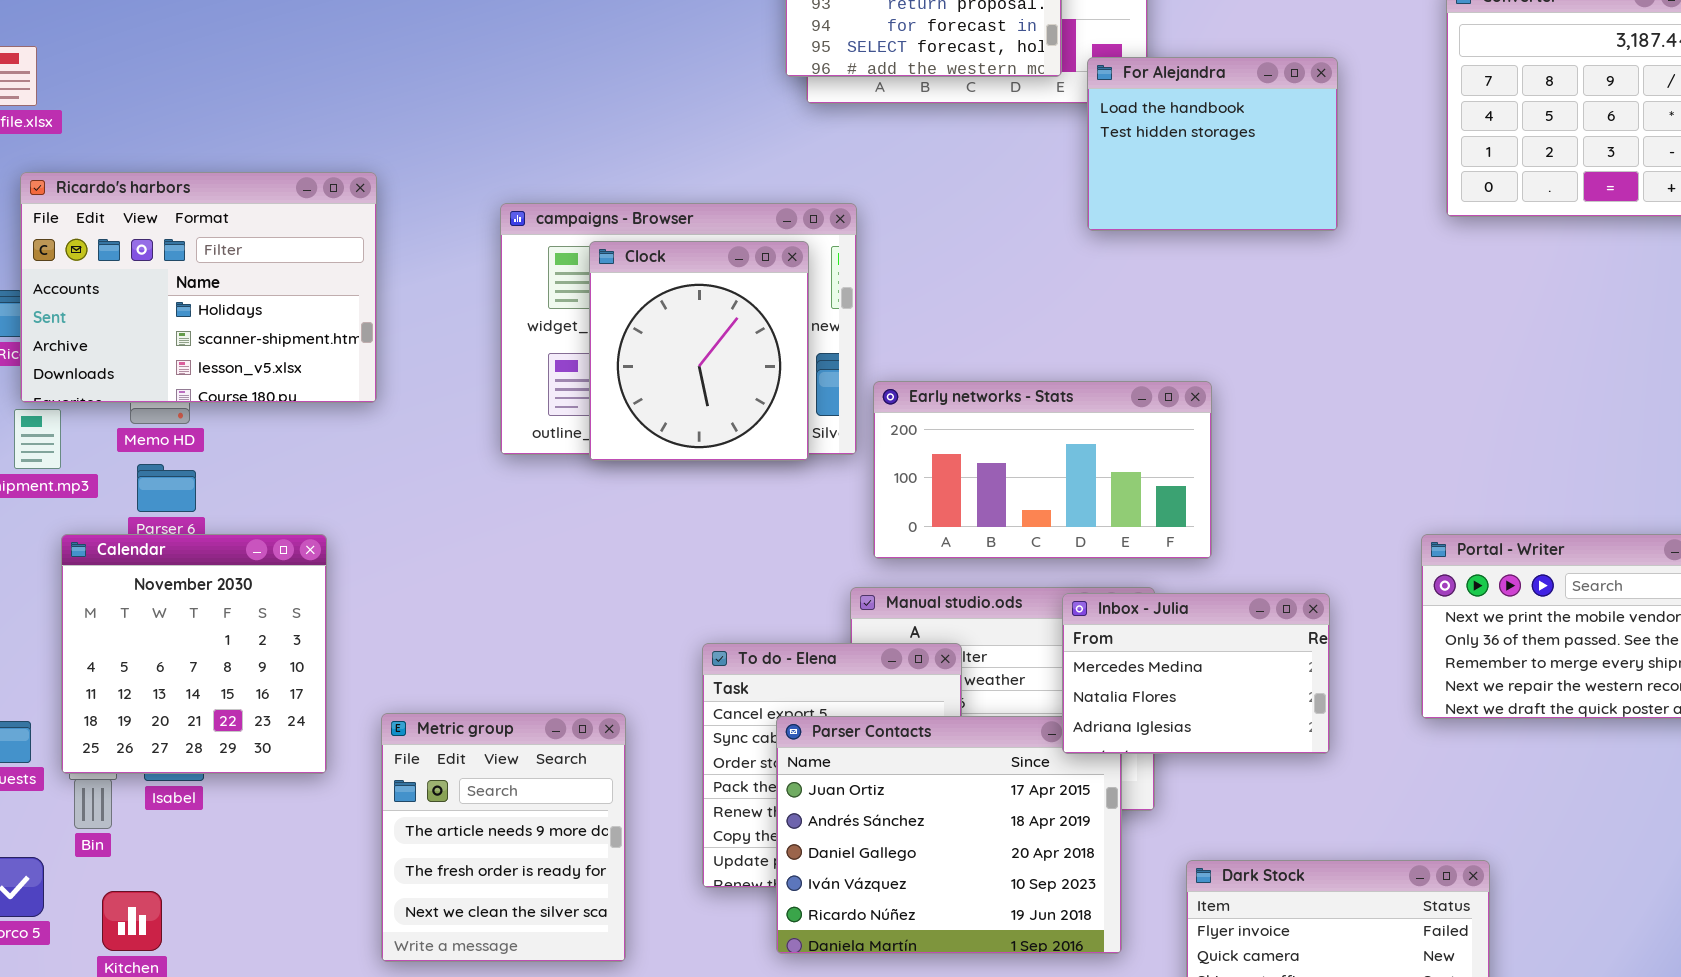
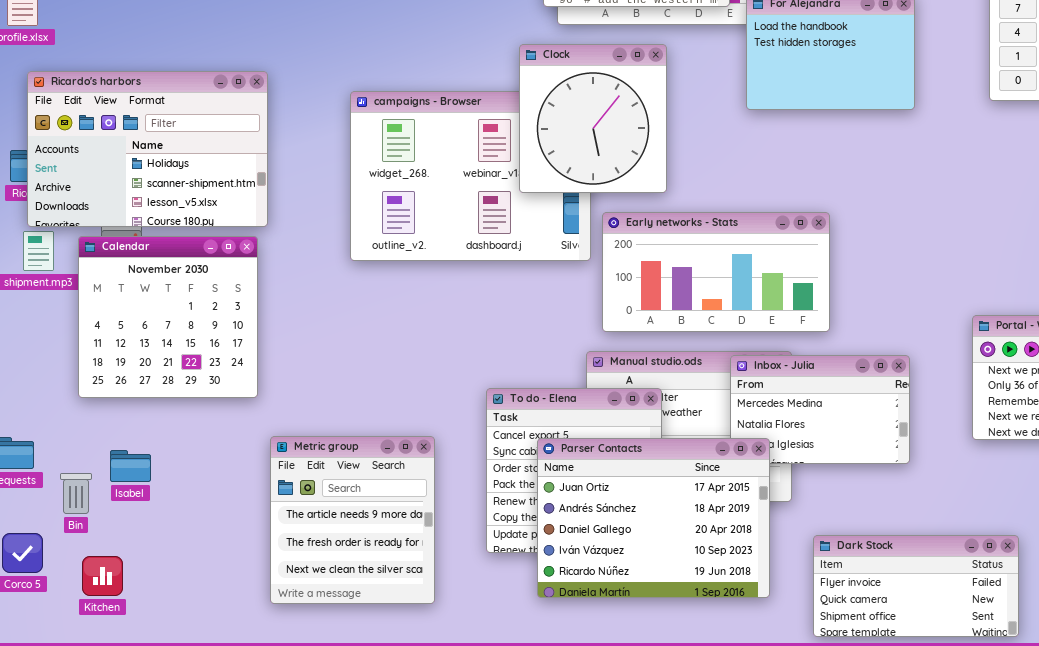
Clock: [589,241,809,461] -> [519,44,667,193], moved
Calendar: [61,534,327,774] -> [78,236,258,398], moved
Parser Contacts: [776,716,1122,954] -> [537,438,770,598], raised

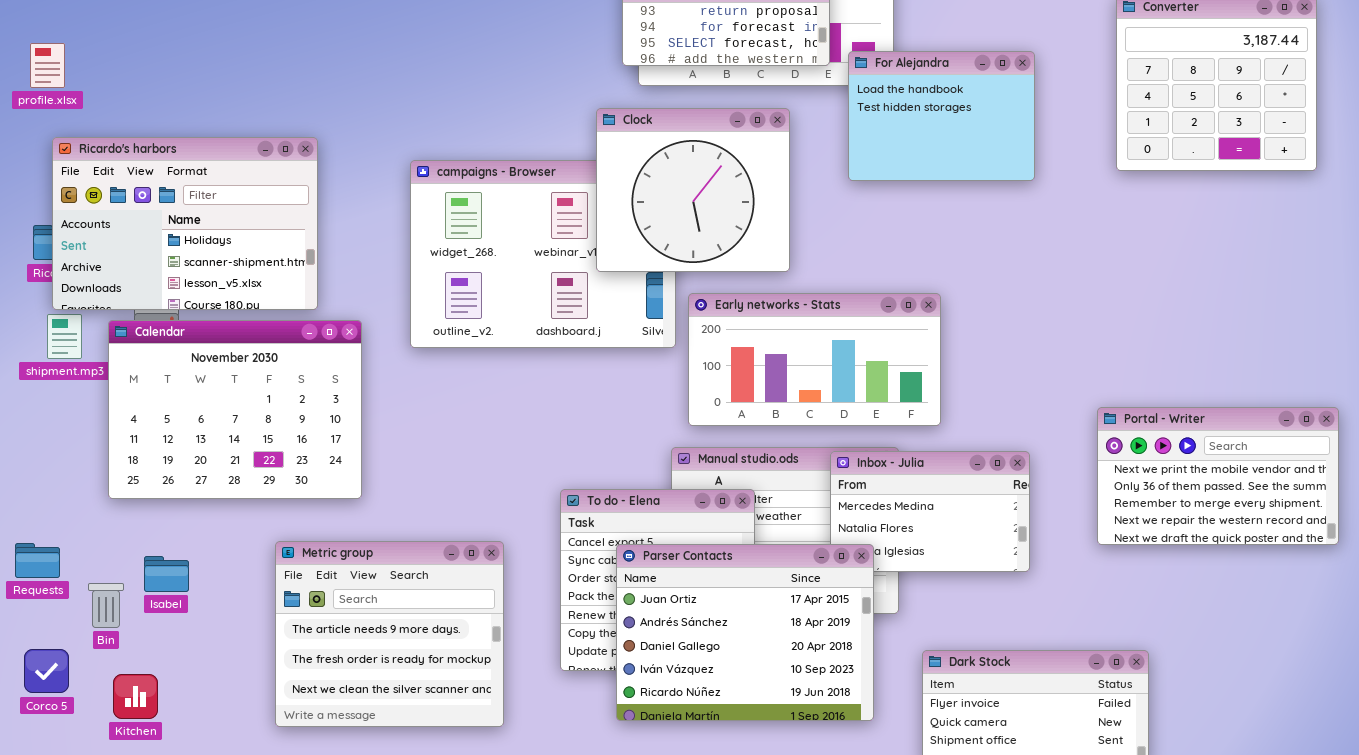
Clock: [519,44,667,193] -> [596,108,790,272], resized
Calendar: [78,236,258,398] -> [108,320,362,499], resized
Metric group: [270,436,435,604] -> [275,541,504,727], resized

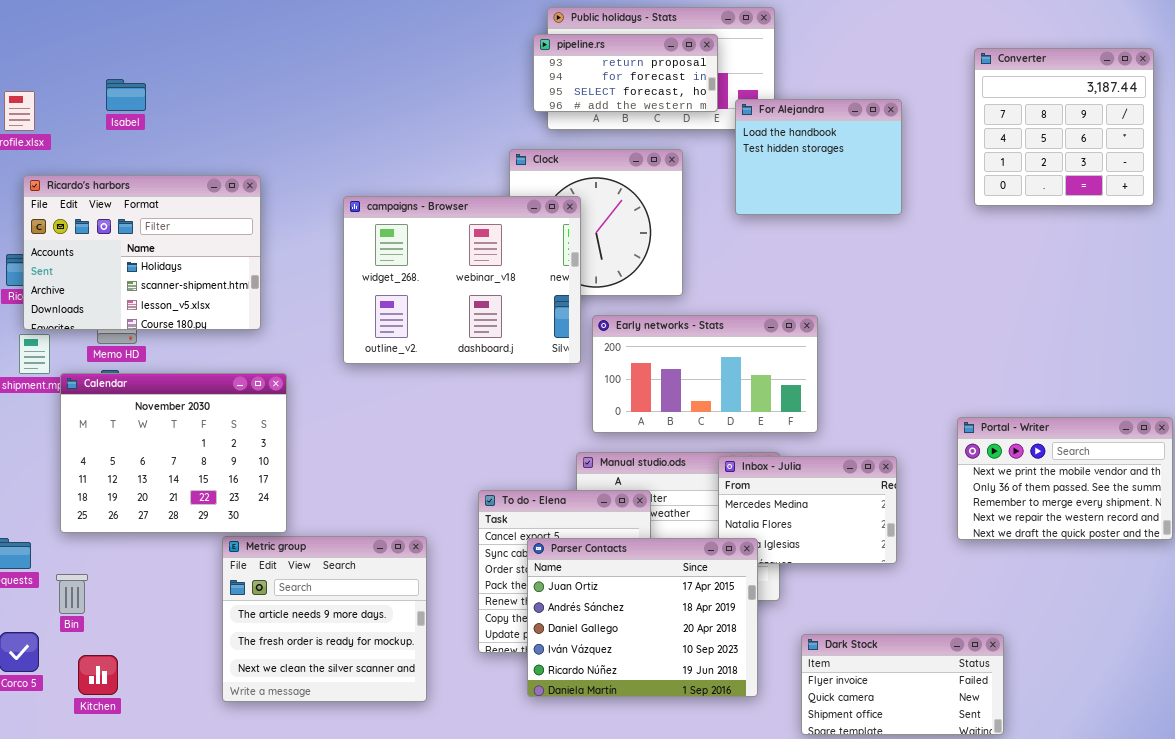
campaigns - Browser: [410,160,676,348] -> [343,196,581,364], raised
Calendar: [108,320,362,499] -> [60,373,287,533], moved
Isabel: [144,556,189,592] -> [106,79,146,111], moved

